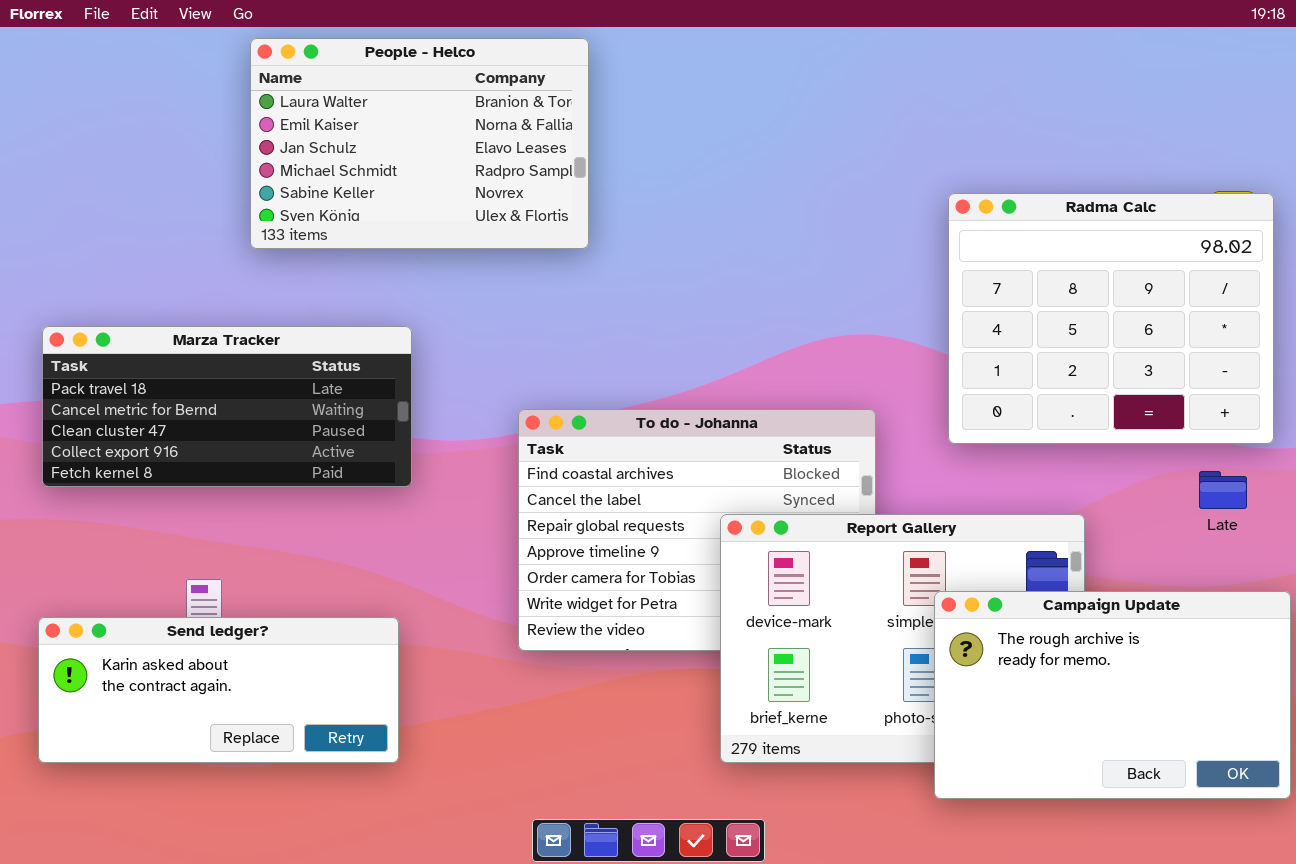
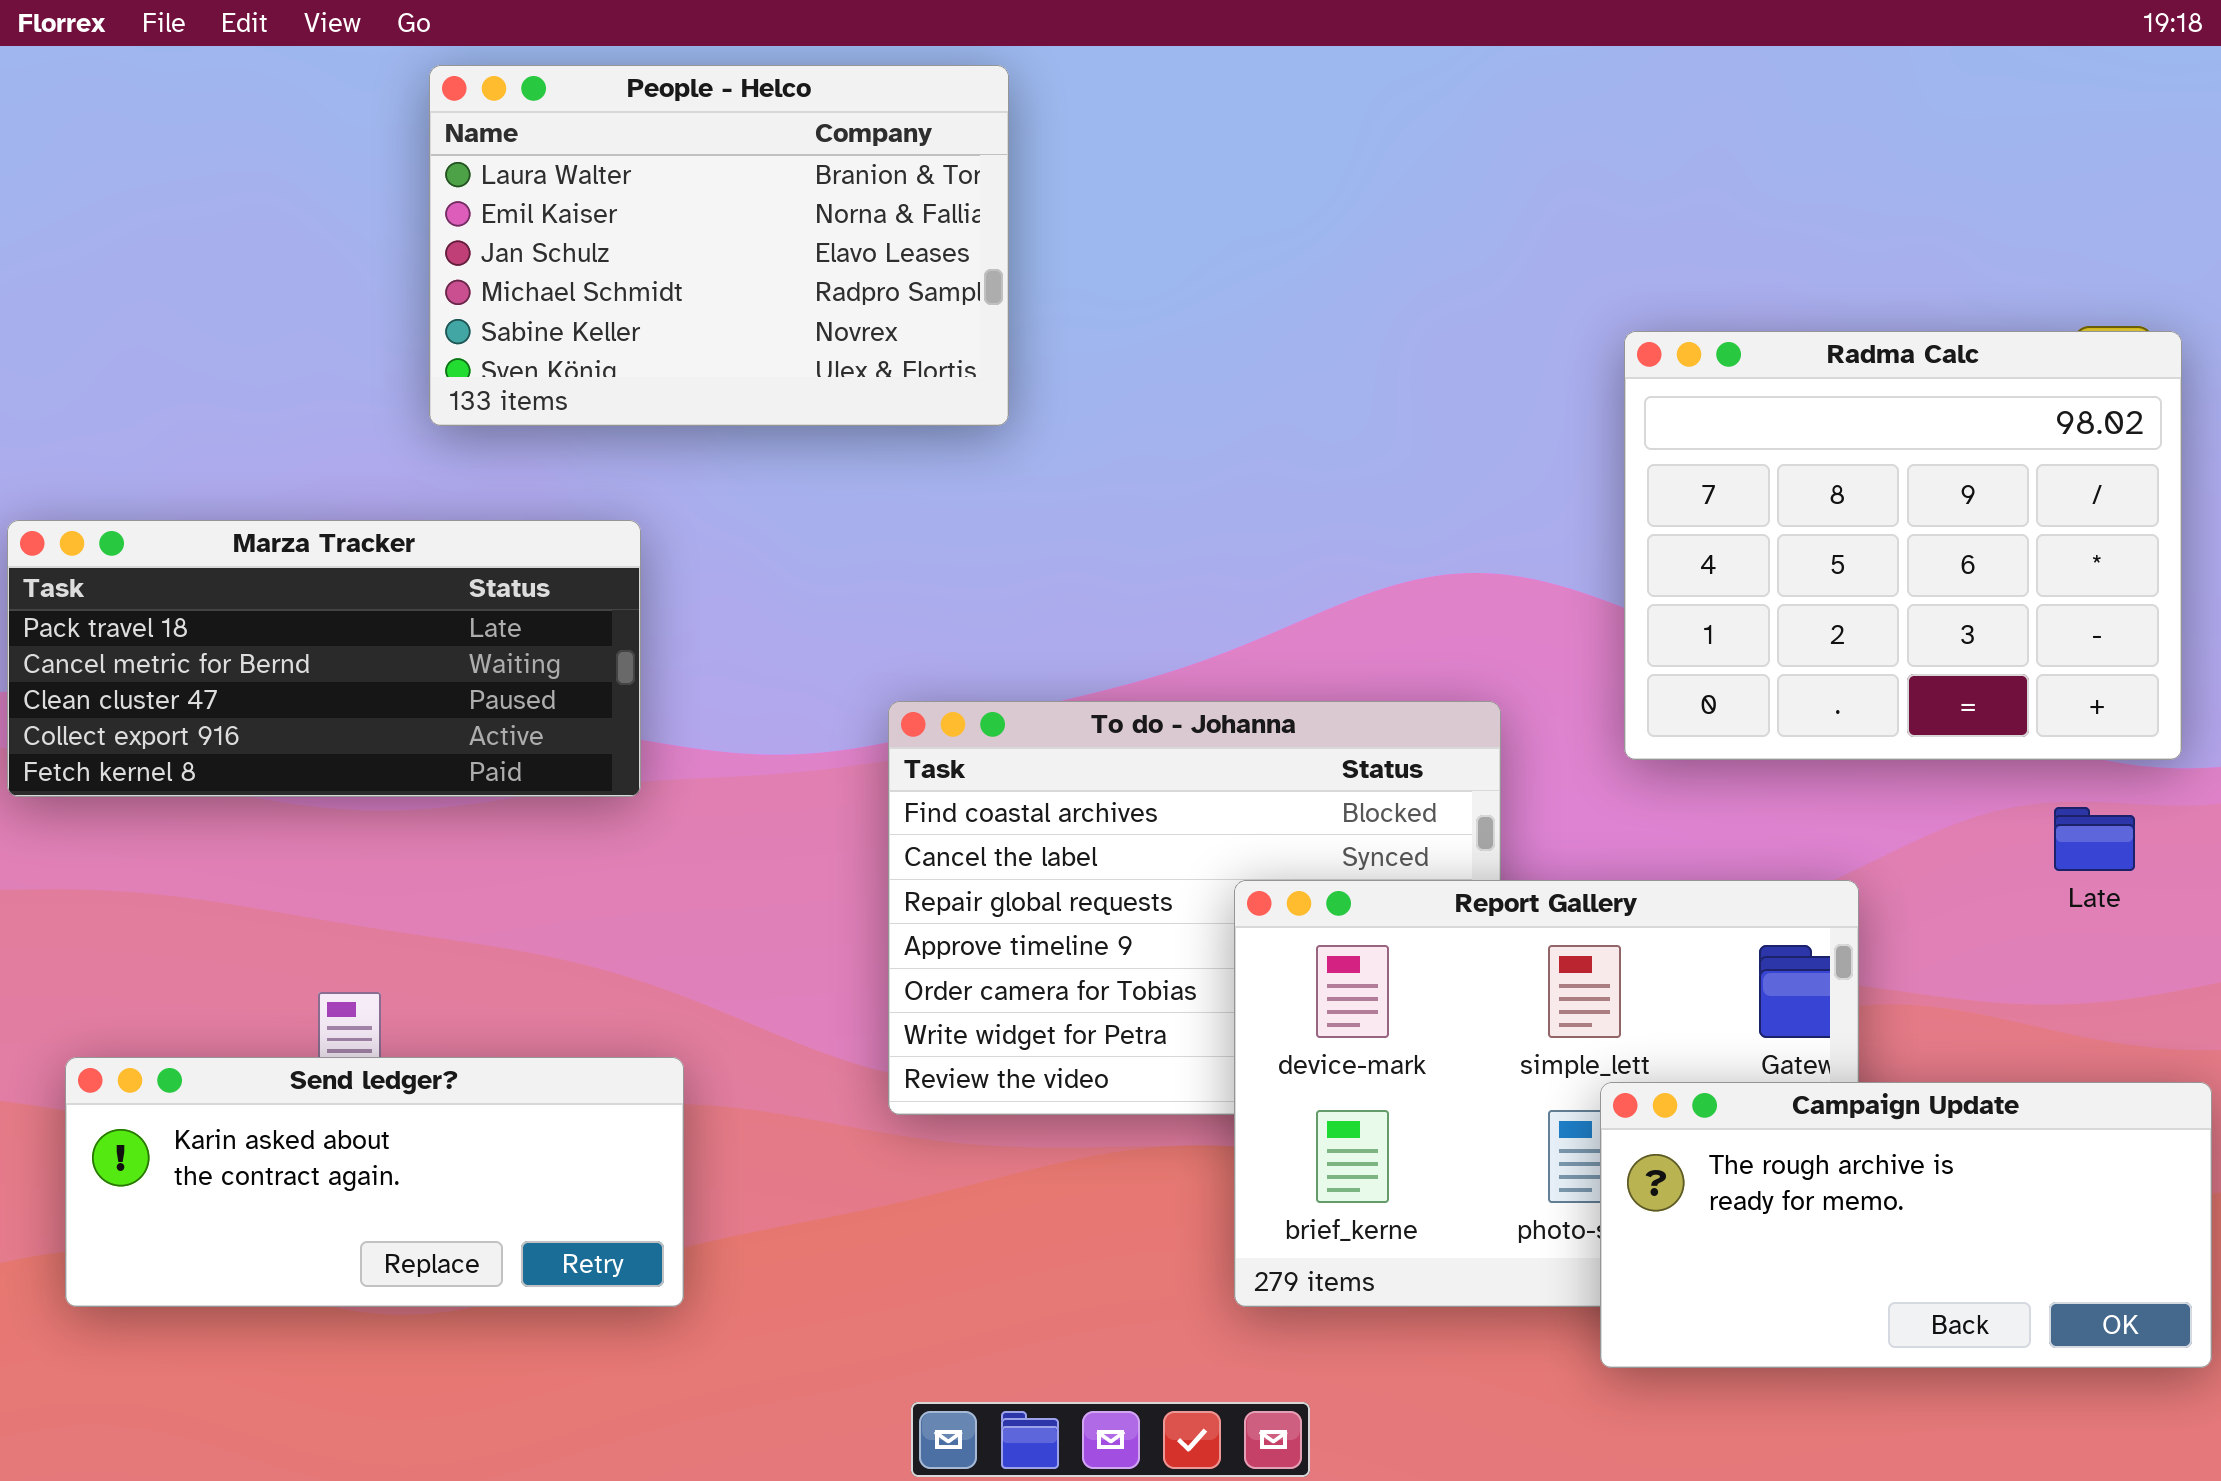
Marza Tracker: [42,326,412,487] -> [7,520,641,797], moved
Campaign Update: [934,591,1291,799] -> [1600,1082,2212,1368], resized

